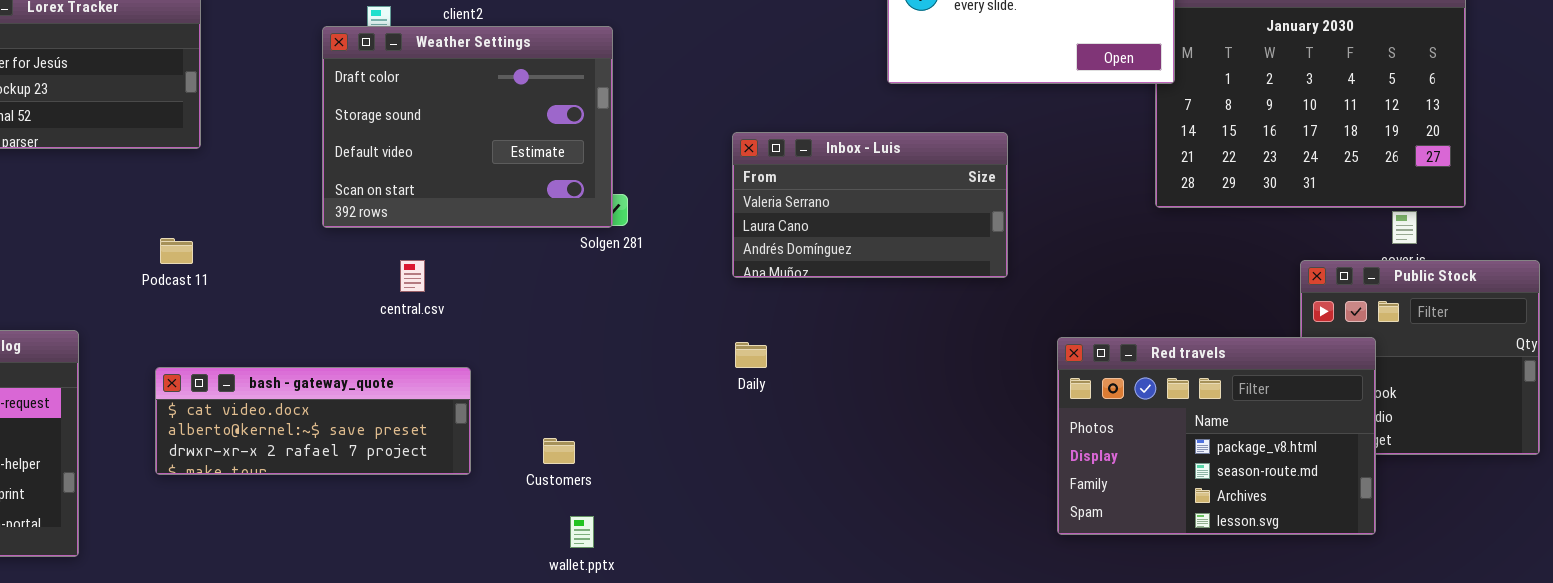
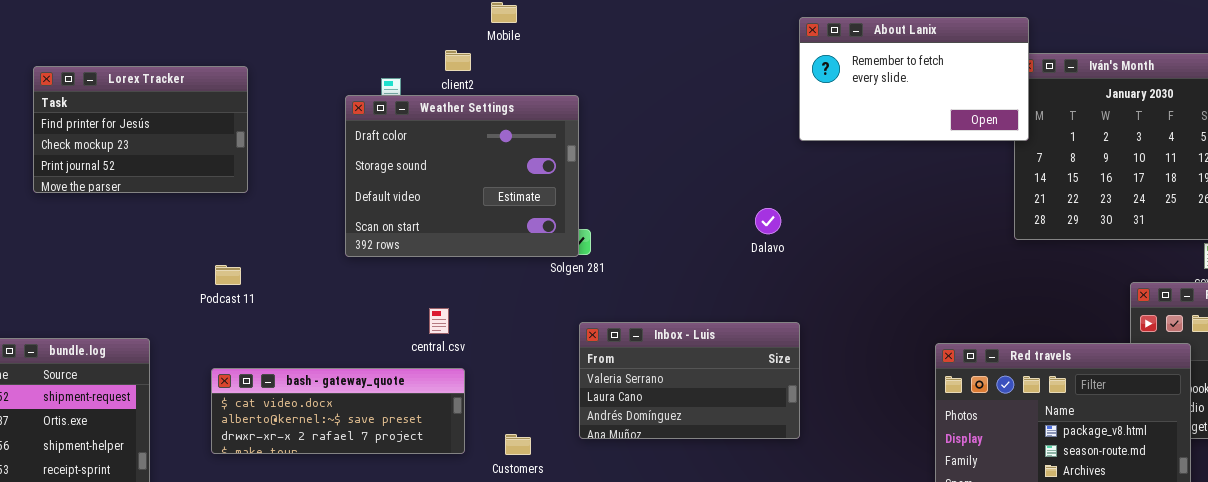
Inbox - Luis: [732,132,1008,278] -> [579,322,800,439], moved
central.csv: [400,260,425,292] -> [429,308,449,334], moved
Customers: [543,438,575,464] -> [505,434,531,455], moved

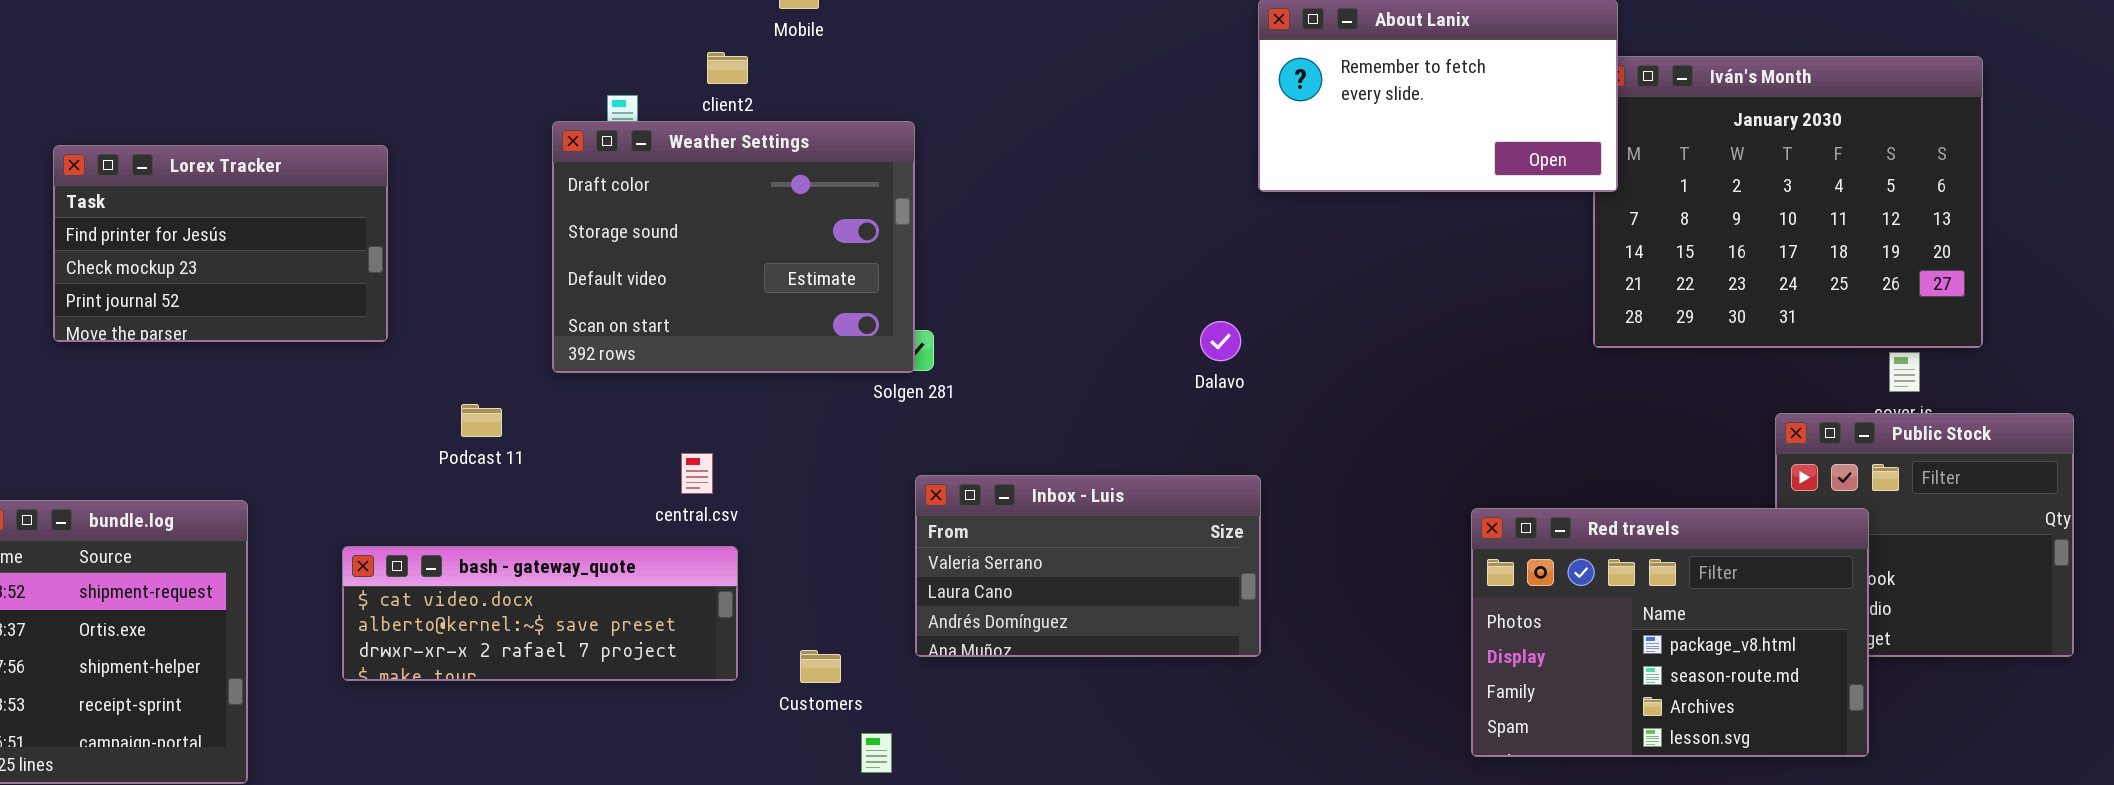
Lorex Tracker: [33,66,248,193] -> [53,145,388,342], moved
Dalavo: [755,208,781,234] -> [1200,321,1241,361], moved
Podcast 11: [215,265,241,285] -> [461,404,502,437], moved

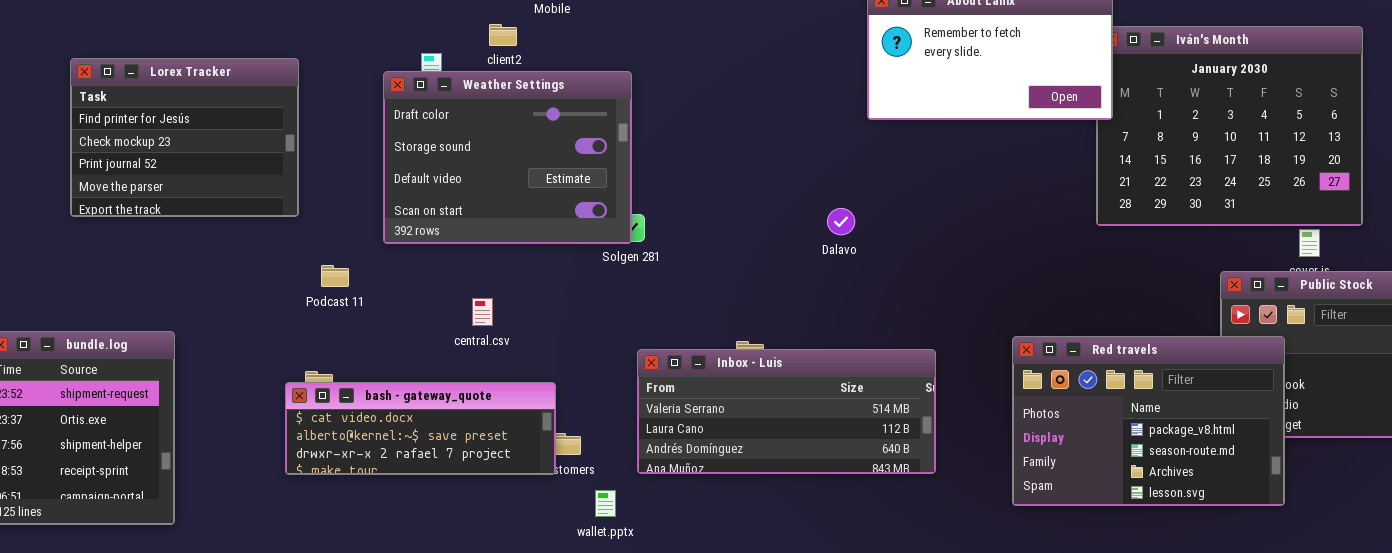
Lorex Tracker: [53,145,388,342] -> [70,58,299,217], moved, resized
Inbox - Luis: [915,475,1261,657] -> [637,349,936,474], moved, resized
bash - gateway_quote: [342,546,738,681] -> [285,382,556,475], moved

